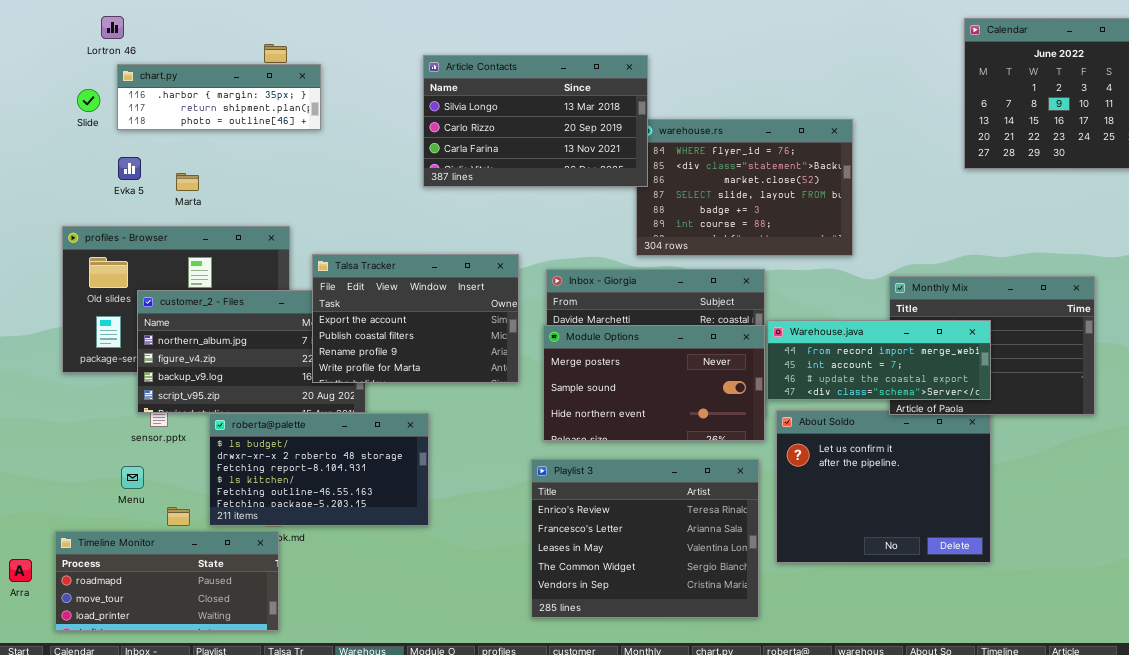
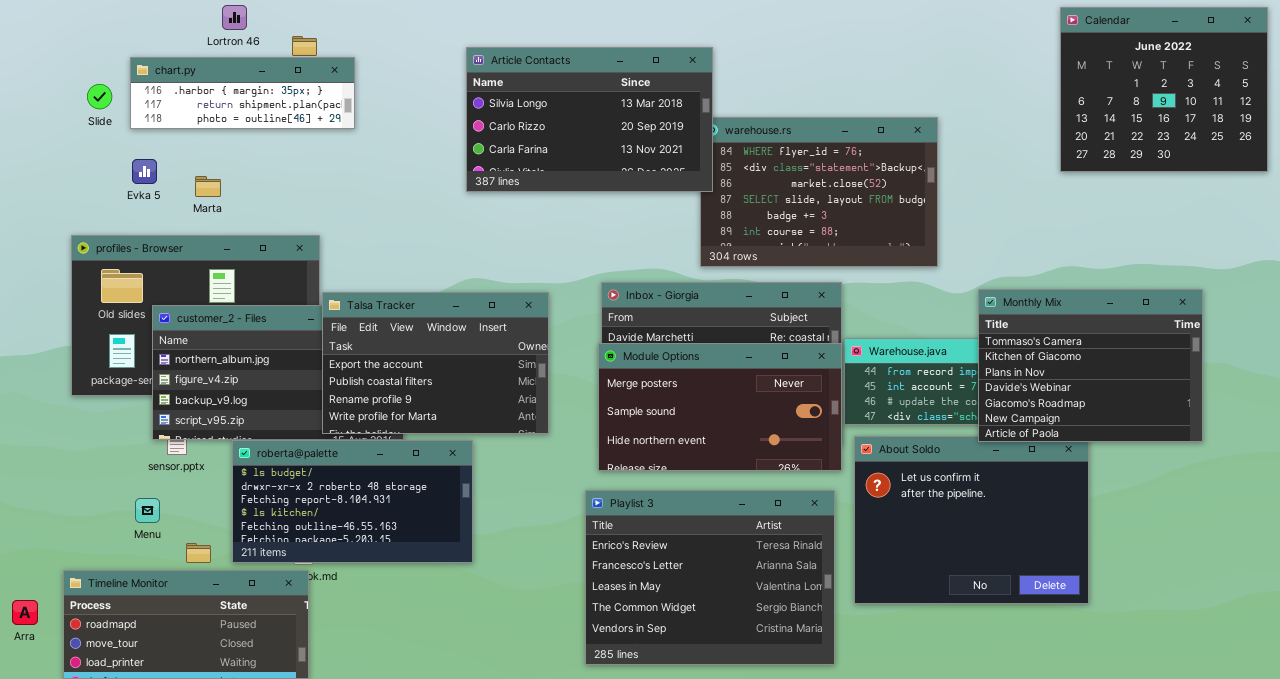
Lortron 46: [101,16,124,39] -> [222,5,247,30], moved
Talsa Tracker: [312,254,519,383] -> [322,292,549,434], moved
Monthly Mix: [889,276,1095,415] -> [978,289,1203,442], raised

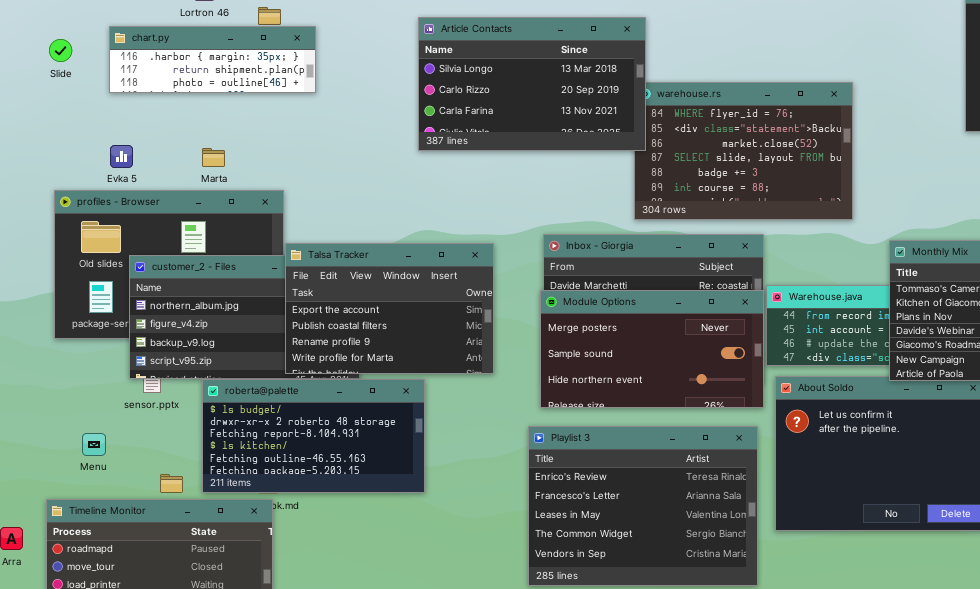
Slide: [87,84,112,109] -> [49,39,72,62], moved
Evka 5: [132,159,157,184] -> [110,145,133,168], moved
Marta: [195,176,221,197] -> [202,148,225,167], moved
Menu: [135,498,160,523] -> [82,433,106,456], moved

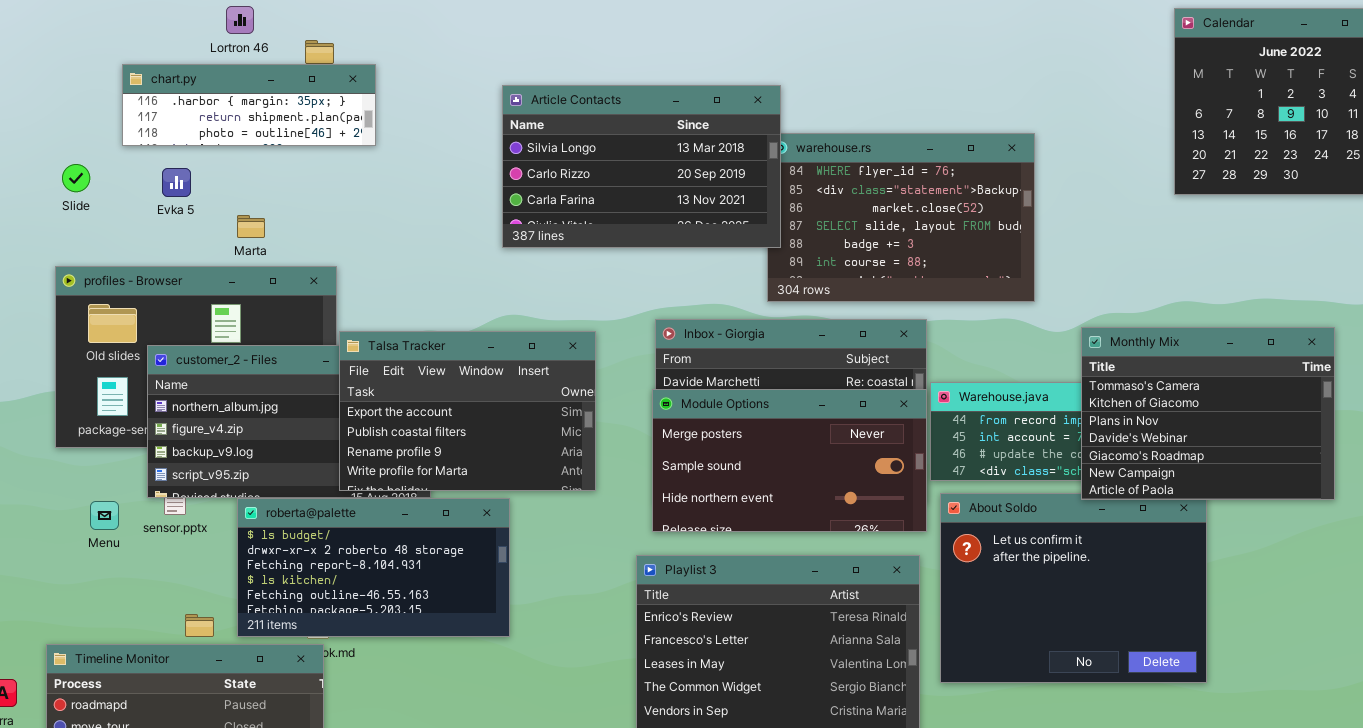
Article Contacts: [418,17,646,151] -> [502,85,781,248], moved
Slide: [49,39,72,62] -> [62,164,90,192], moved
Evka 5: [110,145,133,168] -> [162,168,191,197], moved
Menu: [82,433,106,456] -> [90,501,119,530], moved

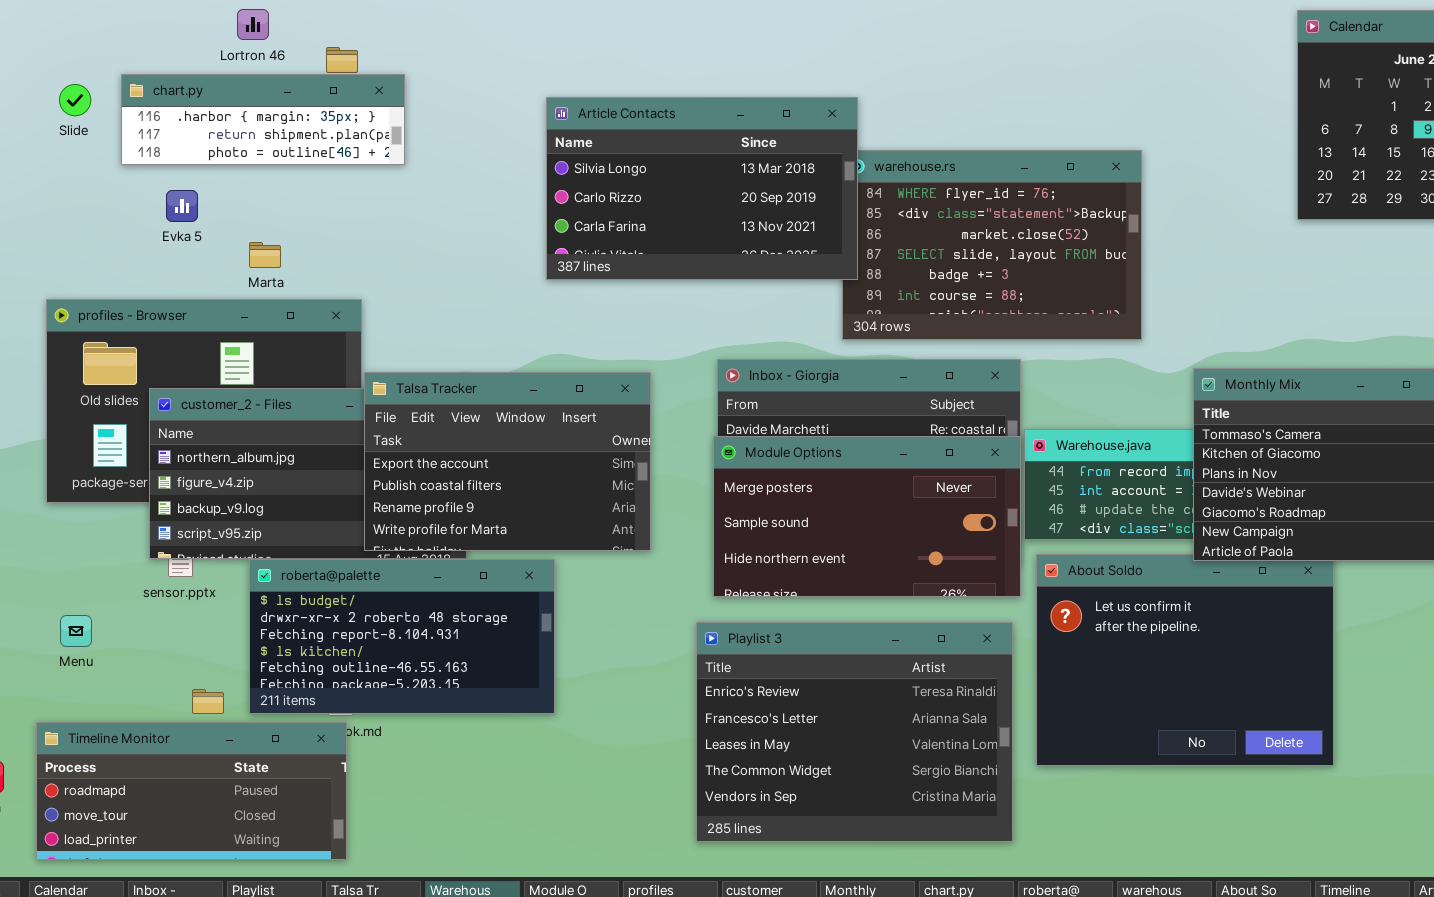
Slide: [62,164,90,192] -> [59,84,91,116], moved
Menu: [90,501,119,530] -> [60,615,92,647], moved

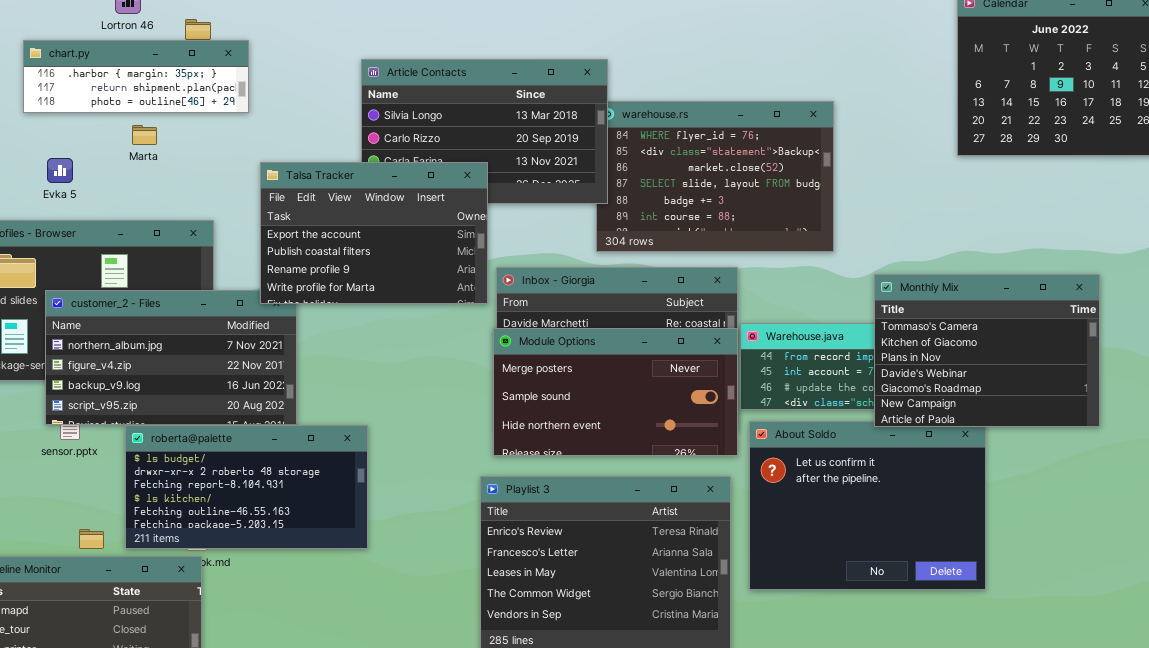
Evka 5: [166,190,198,222] -> [47,158,73,183], moved
Marta: [249,242,281,268] -> [132,125,157,145], moved
Talsa Tracker: [364,372,651,551] -> [260,162,488,304], moved

